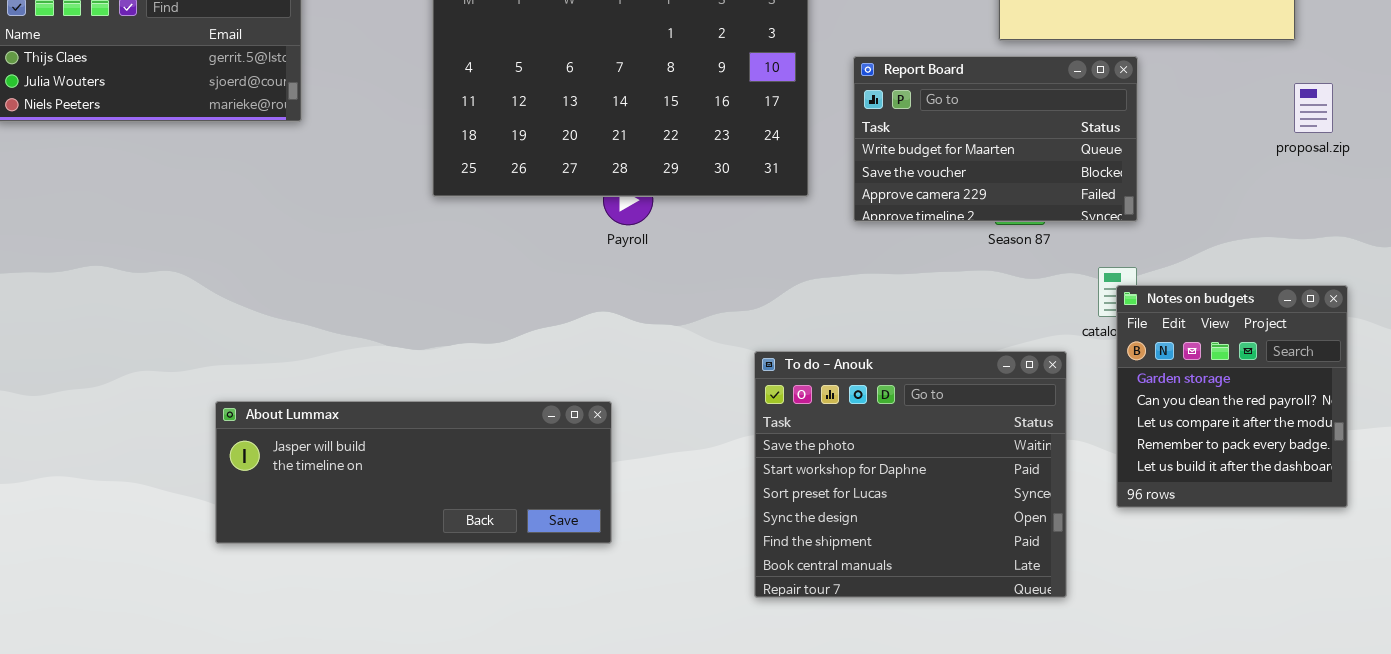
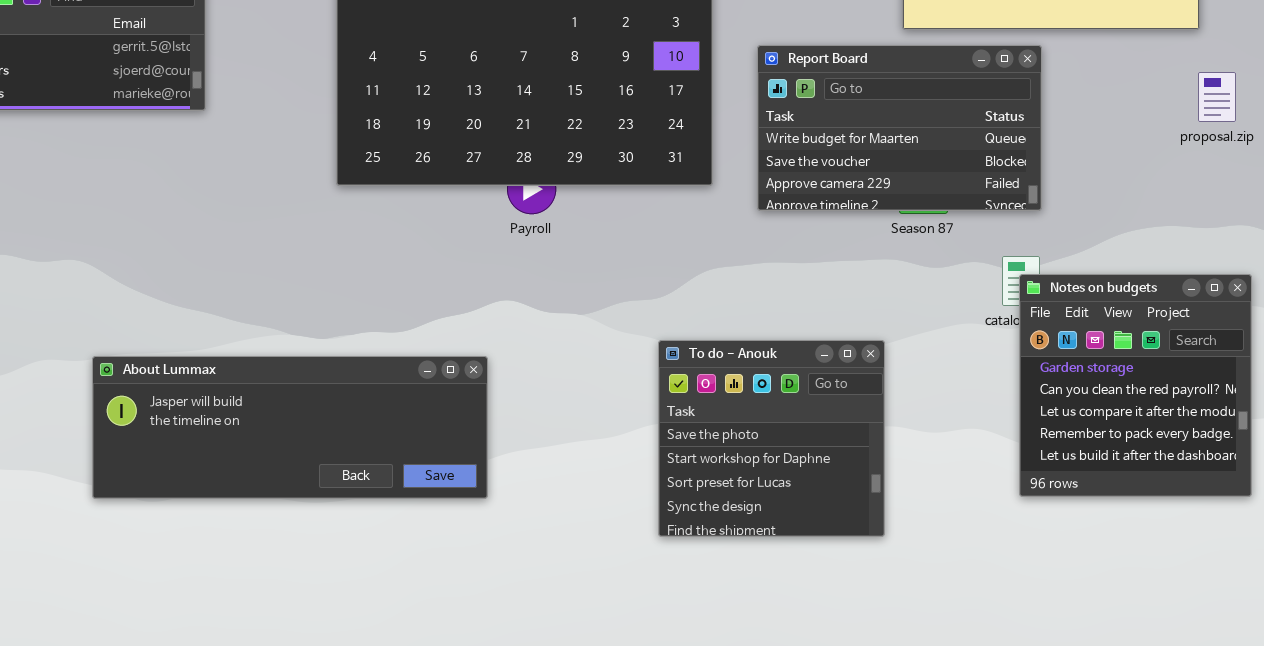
To do - Anouk: [754,351,1067,598] -> [658,340,885,537], resized
About Lummax: [215,401,612,544] -> [92,356,488,499], moved

